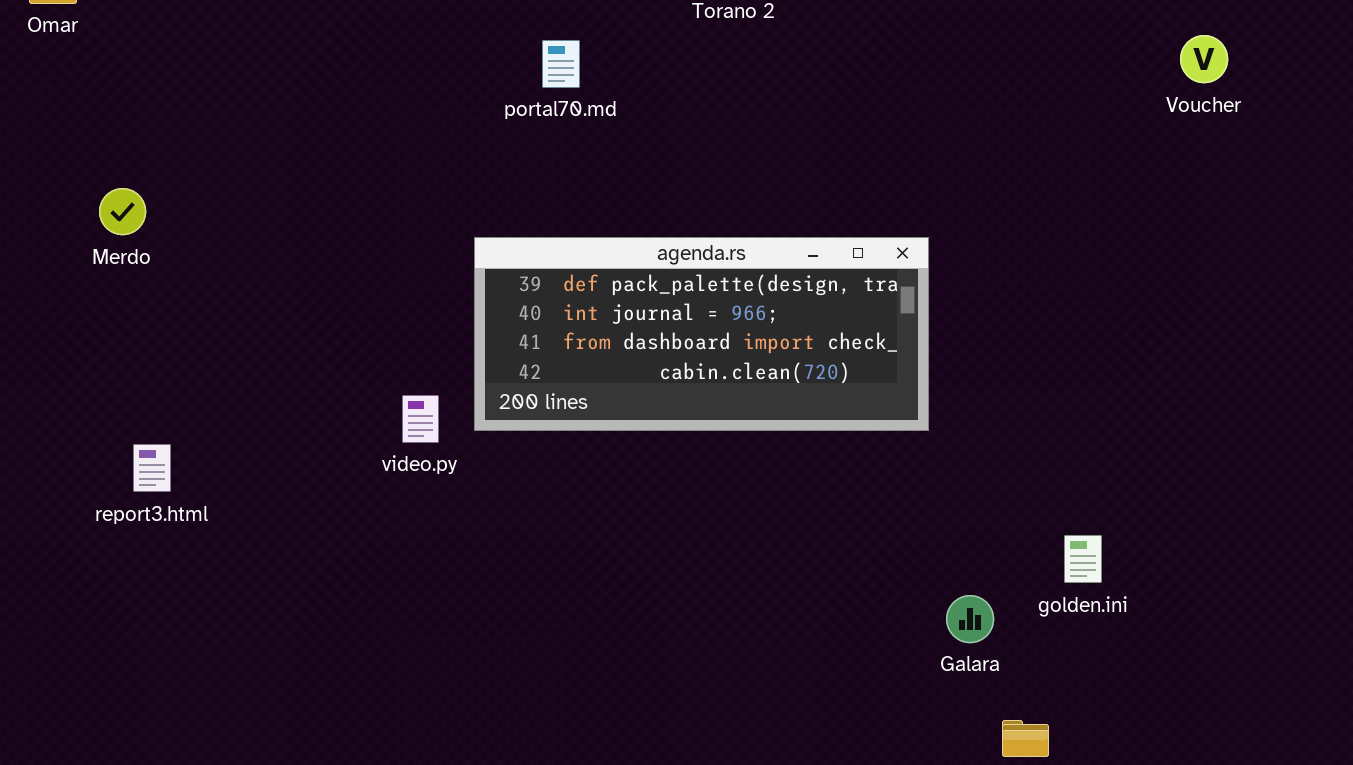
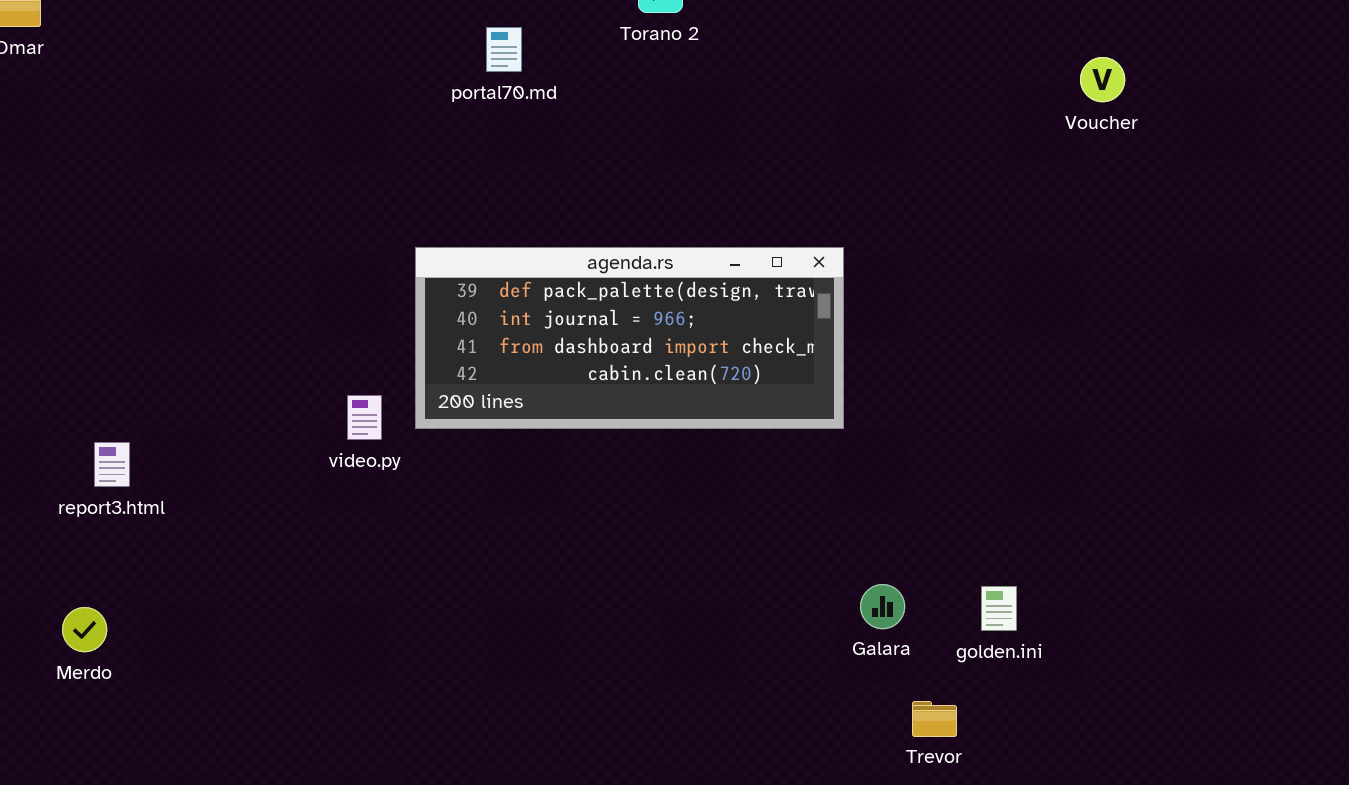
portal70.md: [542,40,580,88] -> [486,27,522,72], moved
Merdo: [99,188,146,235] -> [62,607,107,652], moved
golden.ini: [1064,535,1102,583] -> [981,586,1017,631], moved

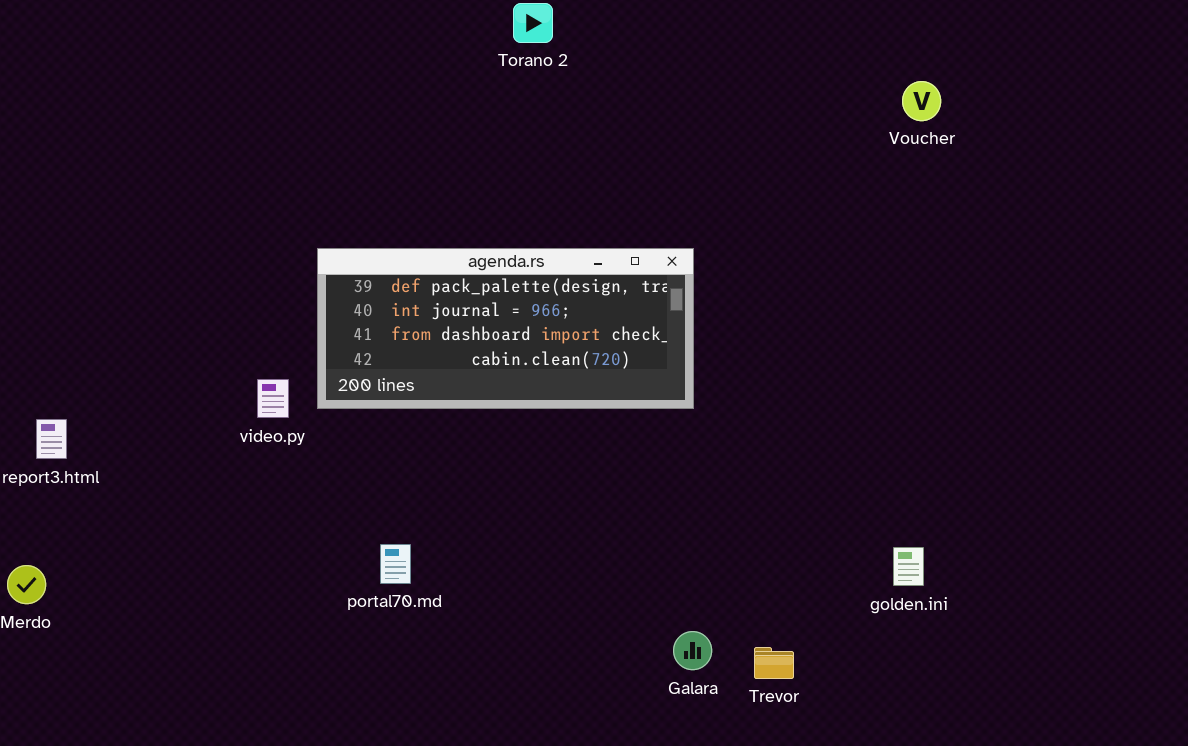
portal70.md: [486,27,522,72] -> [380,544,411,584], moved
Galara: [860,584,905,629] -> [673,631,712,670], moved
golden.ini: [981,586,1017,631] -> [893,547,924,586], moved

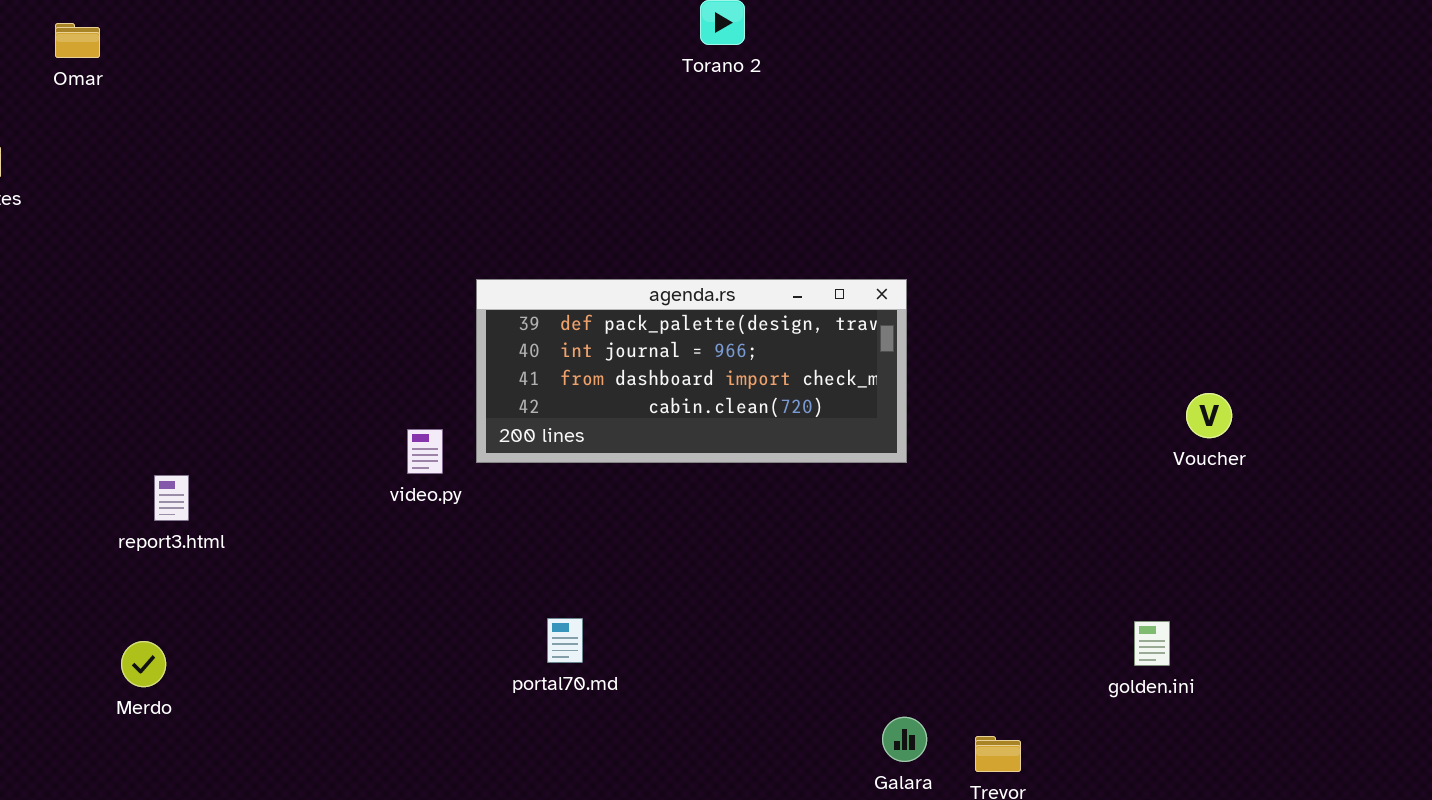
Voucher: [902,81,941,121] -> [1186,393,1232,438], moved

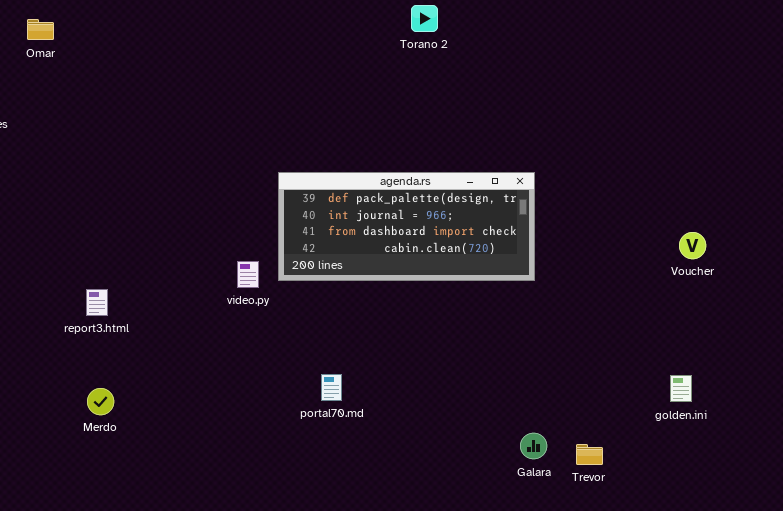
Voucher: [1186,393,1232,438] -> [679,232,706,259], moved
Merdo: [121,641,166,687] -> [87,388,114,415], moved

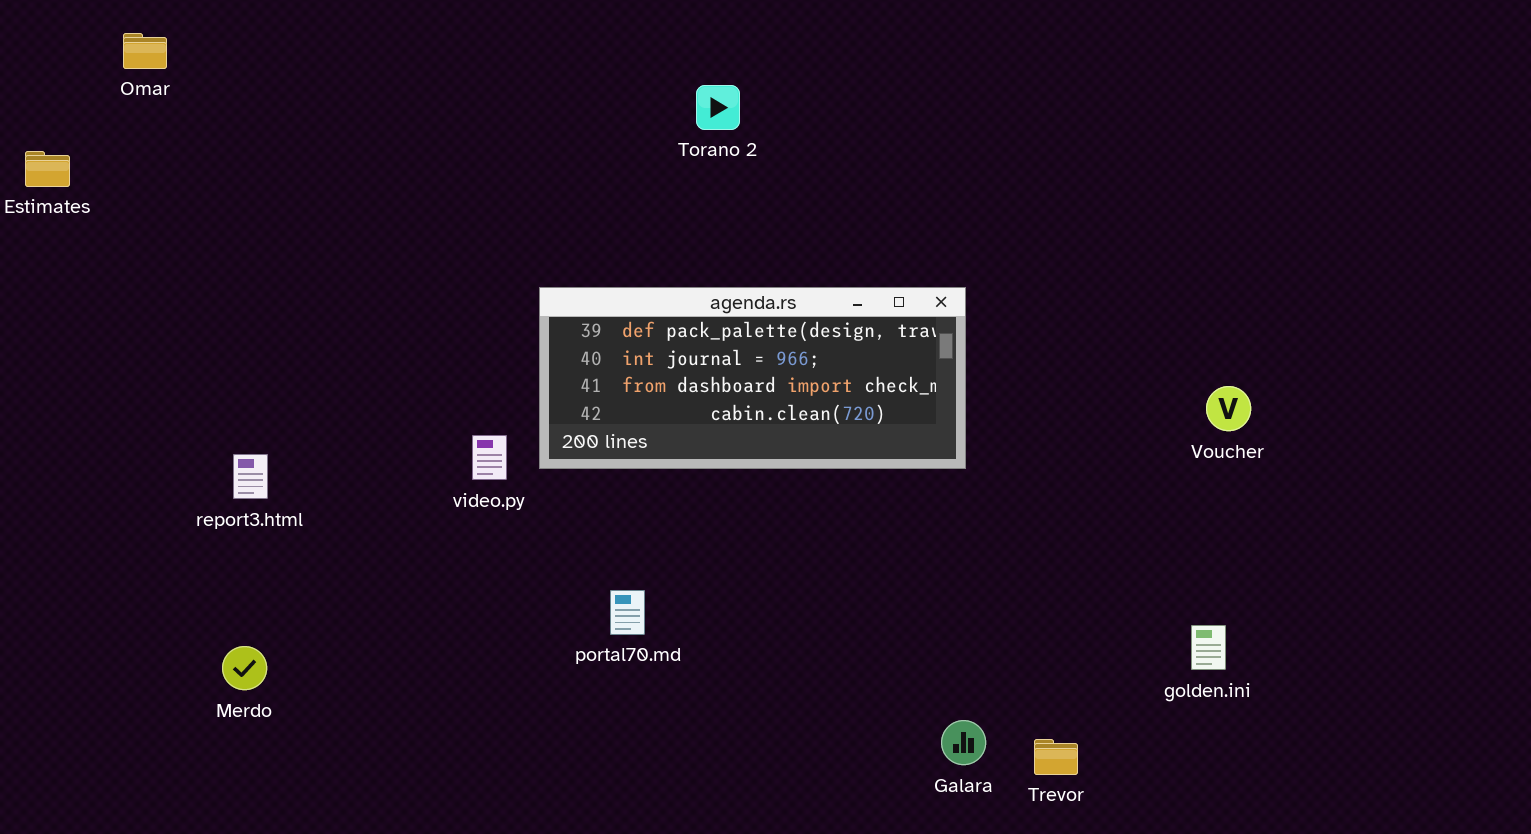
Torano 2: [411,5,438,32] -> [696,85,740,130], moved
report3.html: [86,289,108,316] -> [233,454,268,499], moved
portal70.md: [321,374,342,401] -> [610,590,645,635], moved

